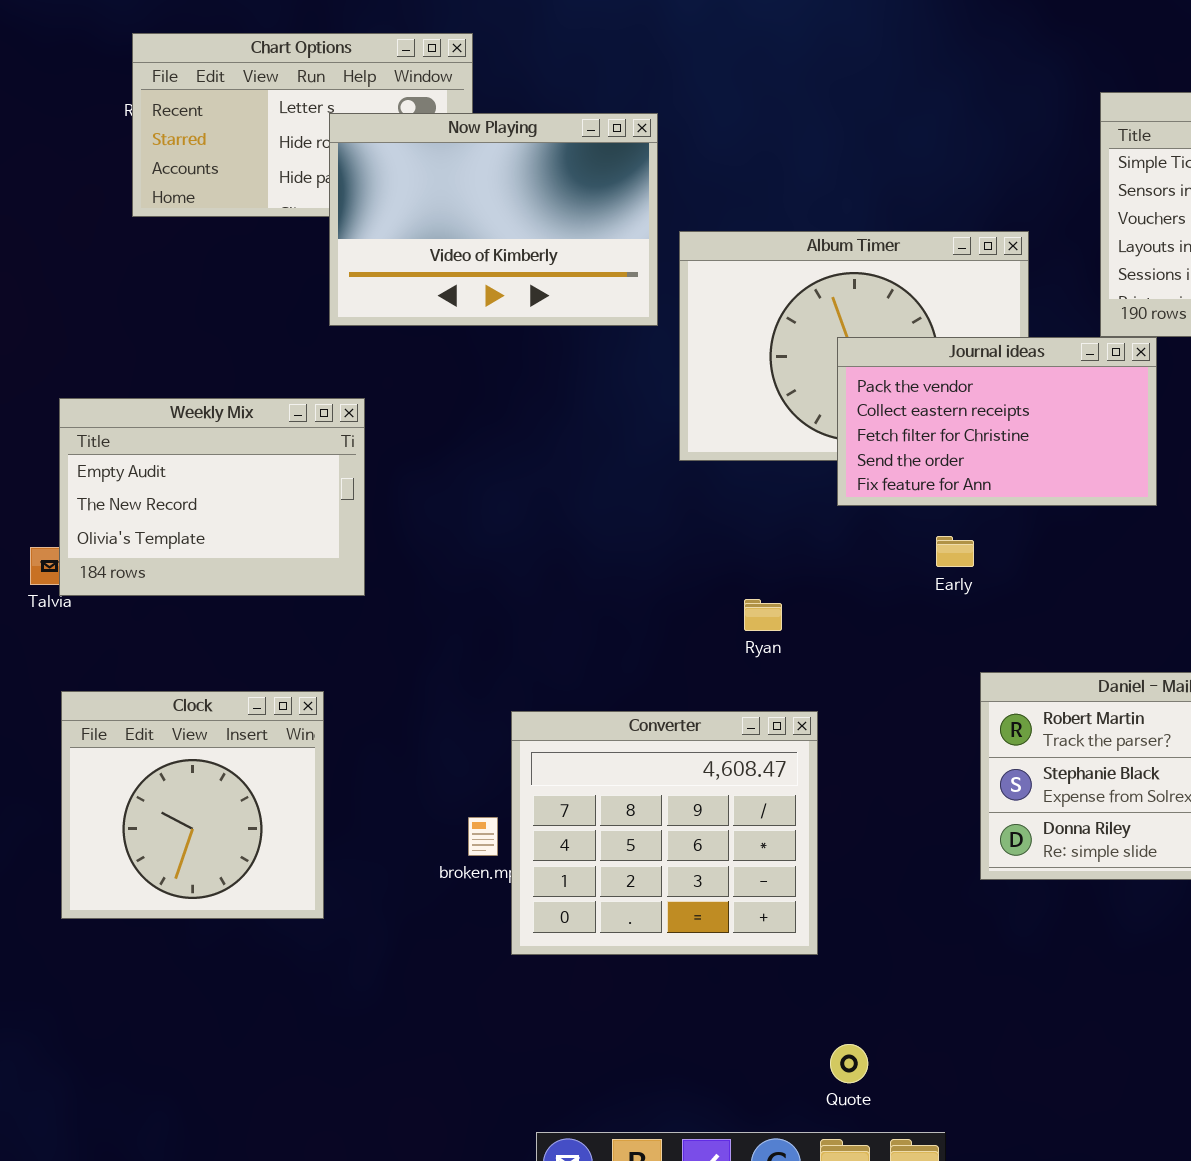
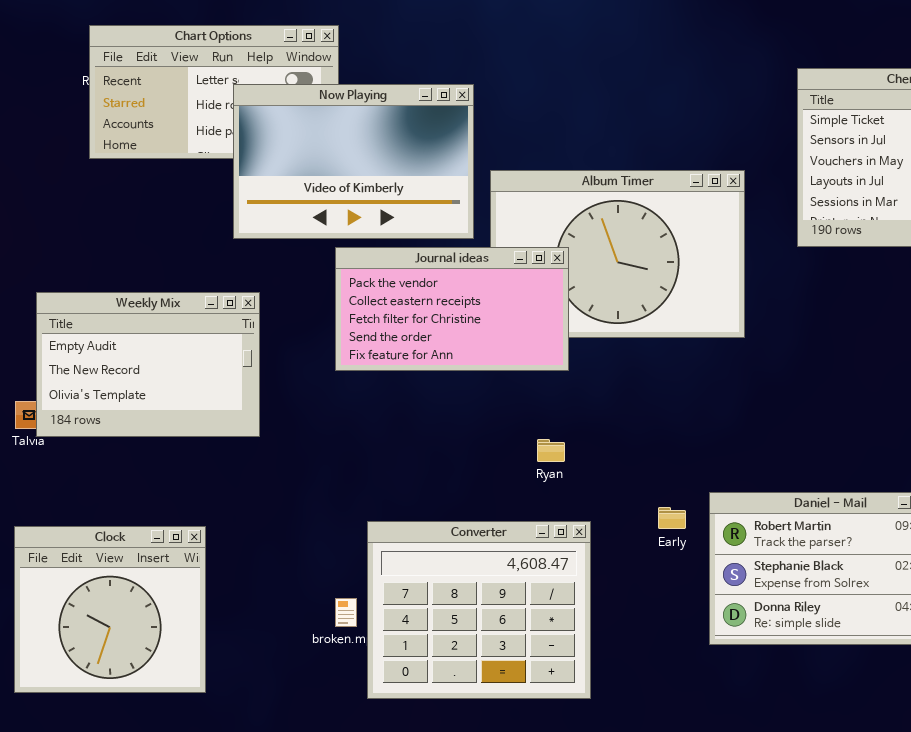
Journal ideas: [837,337,1157,506] -> [335,247,569,371], moved
Early: [936,536,974,567] -> [658,507,686,529], moved
Clock: [61,691,324,919] -> [14,526,206,693], moved

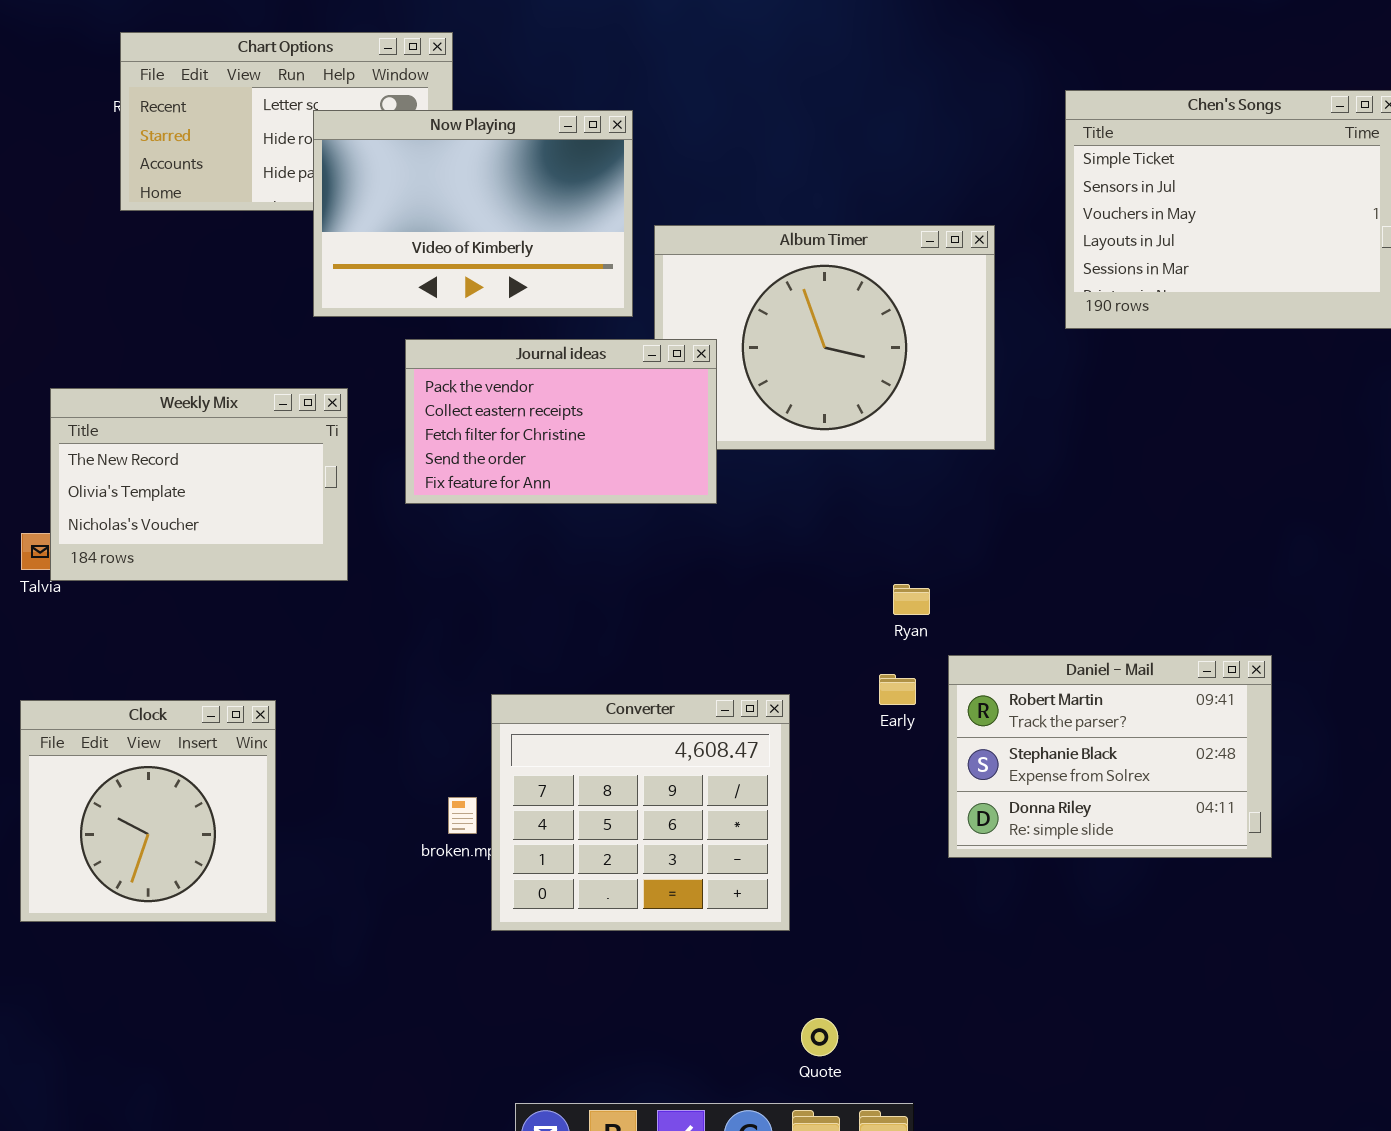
Journal ideas: [335,247,569,371] -> [405,339,717,504], moved
Weekly Mix: [36,292,260,437] -> [50,388,348,581], scrolled down 1 row
Ryan: [537,439,565,462] -> [893,584,930,615], moved

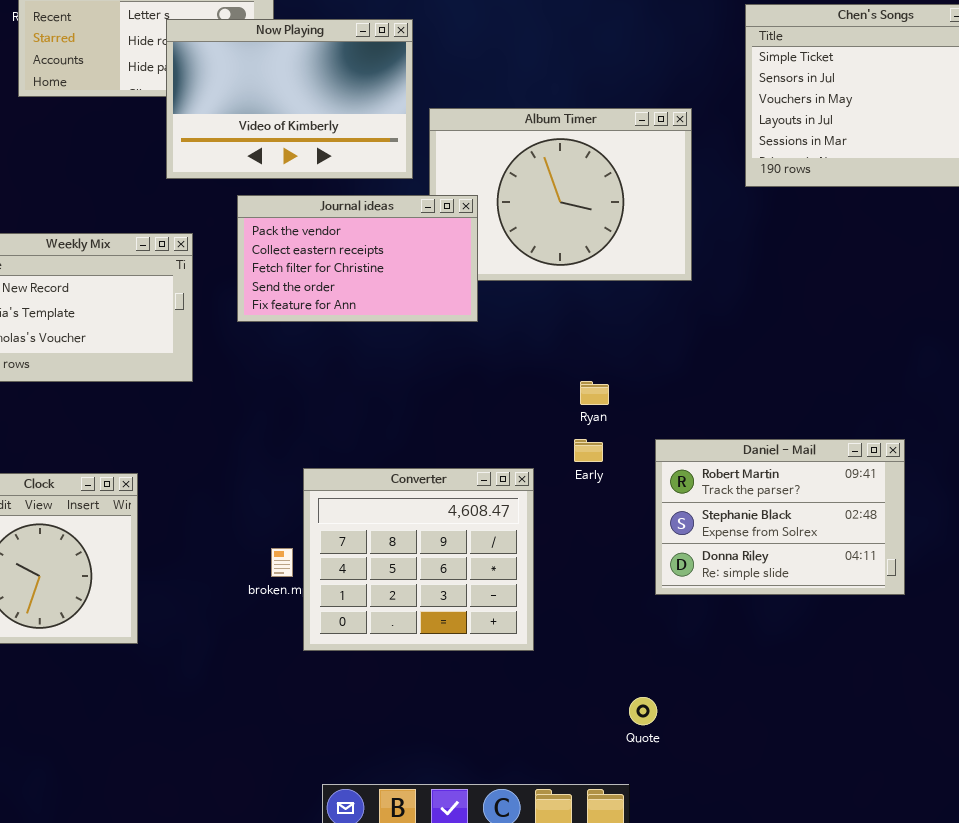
Ryan: [893,584,930,615] -> [580,381,609,405], moved
Early: [879,674,916,705] -> [574,439,603,462], moved
Quote: [801,1018,838,1056] -> [629,697,657,725], moved

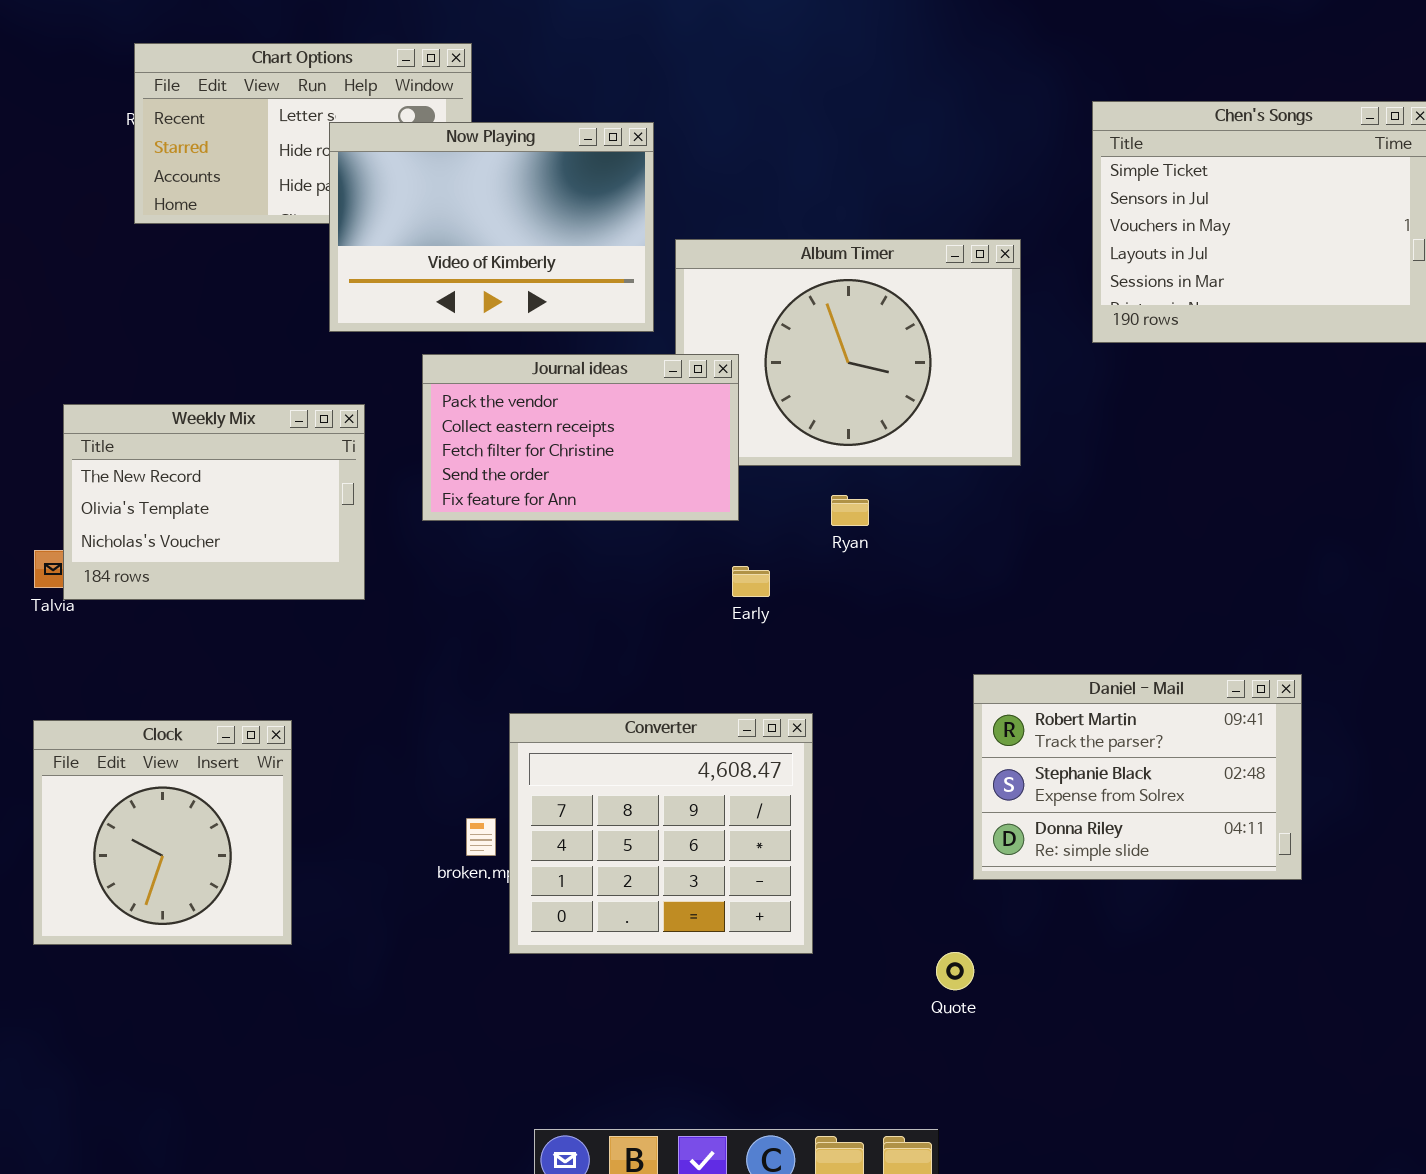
Ryan: [580,381,609,405] -> [831,495,869,526], moved
Early: [574,439,603,462] -> [732,566,770,597], moved
Quote: [629,697,657,725] -> [936,952,974,990], moved

